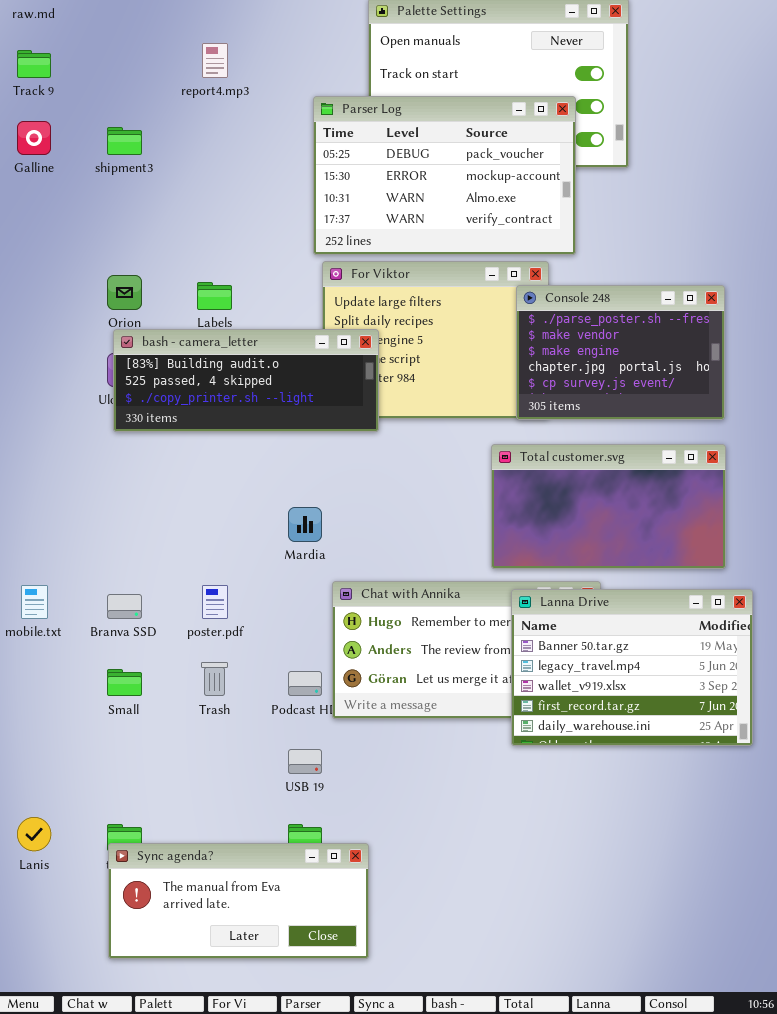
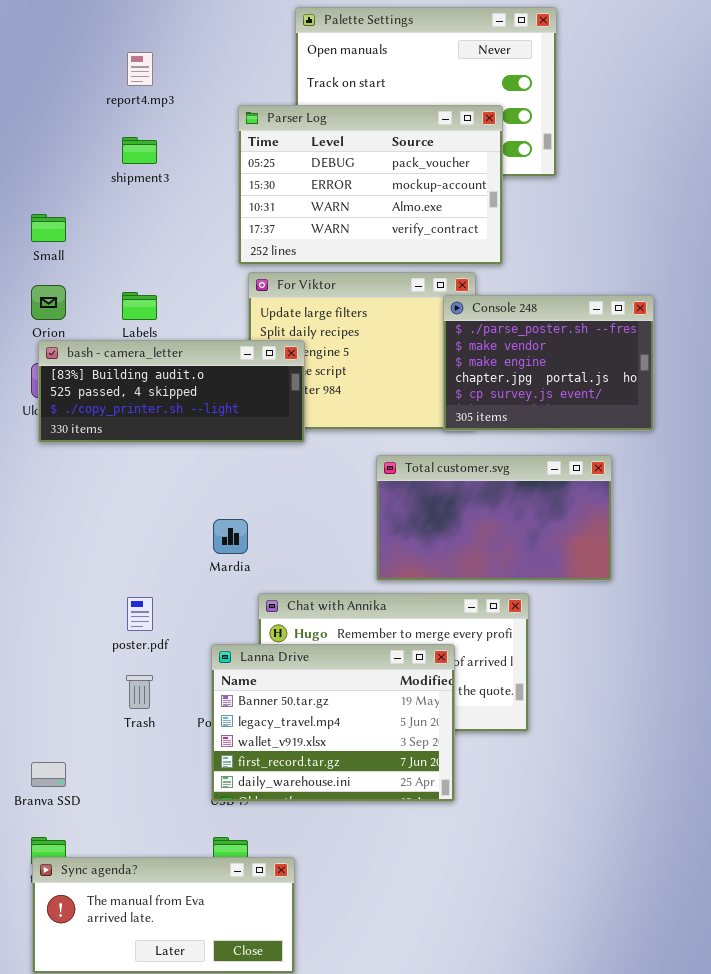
shipment3: [107,127,142,155] -> [122,137,157,164], moved
Total customer.svg: [491,444,726,569] -> [376,455,612,581], moved
Lanna Drive: [511,589,753,746] -> [211,644,455,802], moved
Branva SSD: [107,594,142,619] -> [31,762,66,787], moved
Small: [107,669,142,696] -> [31,214,66,242], moved

